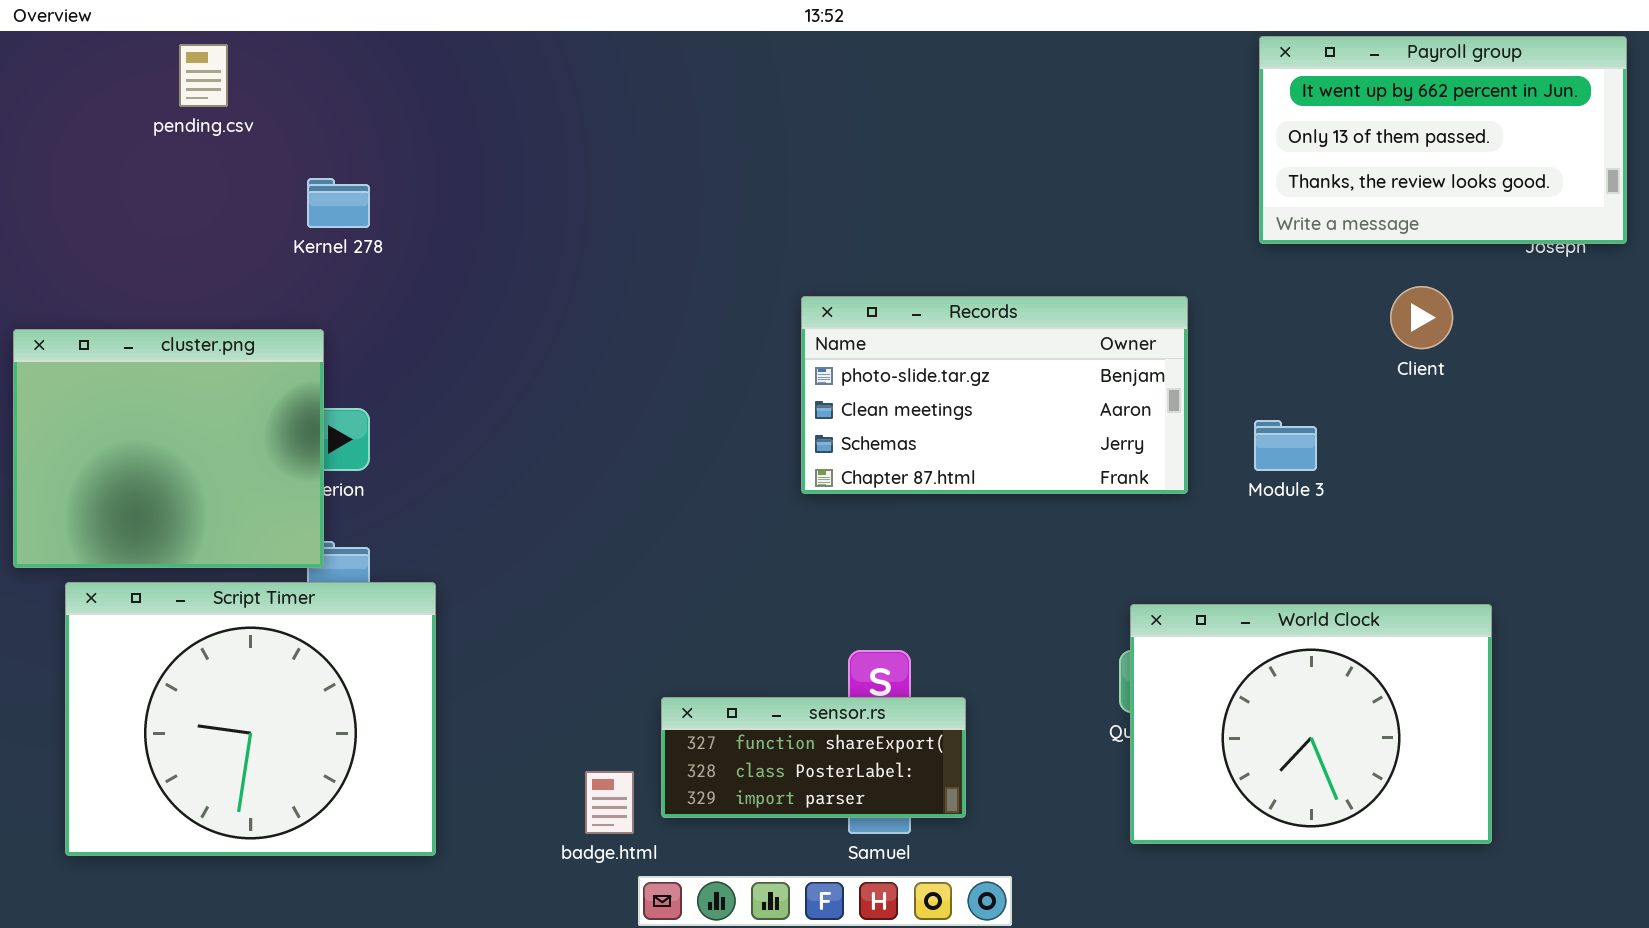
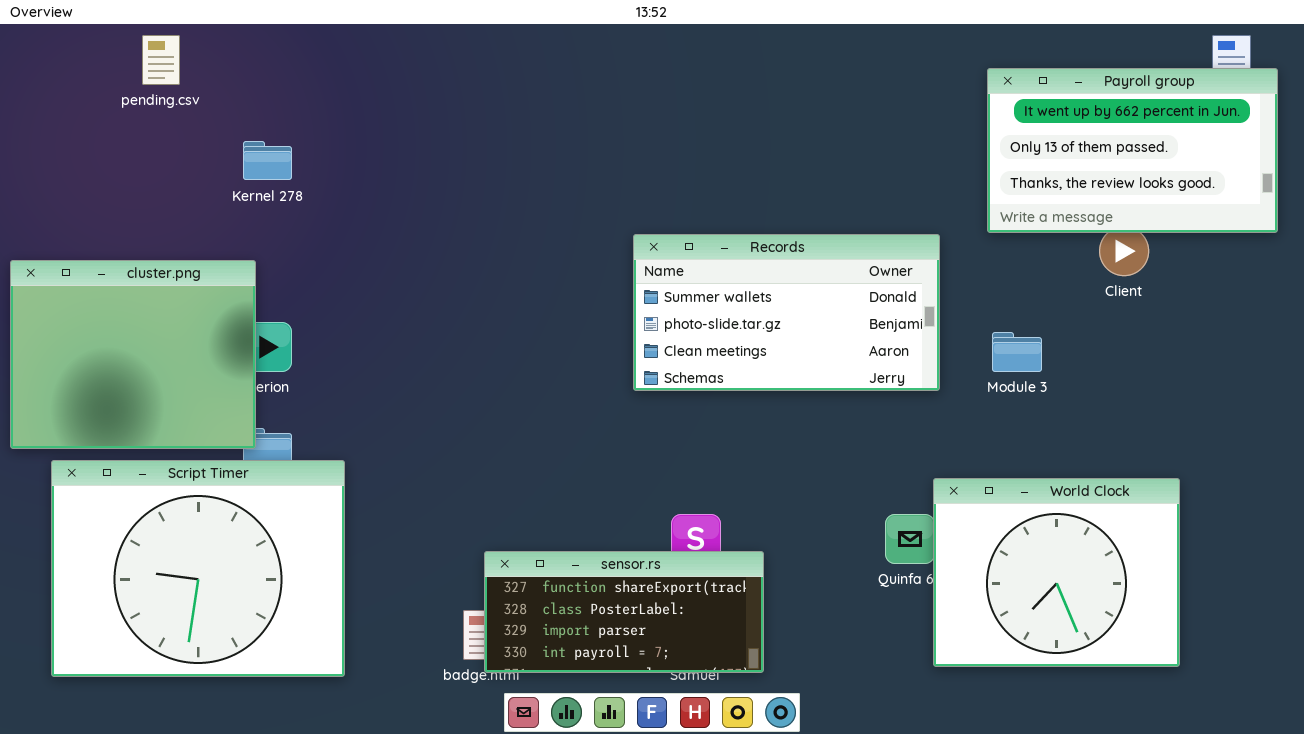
Payroll group: [1259,36,1627,244] -> [987,68,1278,233], moved
Records: [801,296,1188,494] -> [633,234,940,391], scrolled up 1 row
World Clock: [1130,604,1492,844] -> [933,478,1180,667], resized
sensor.rs: [661,697,966,818] -> [484,551,764,673], resized

